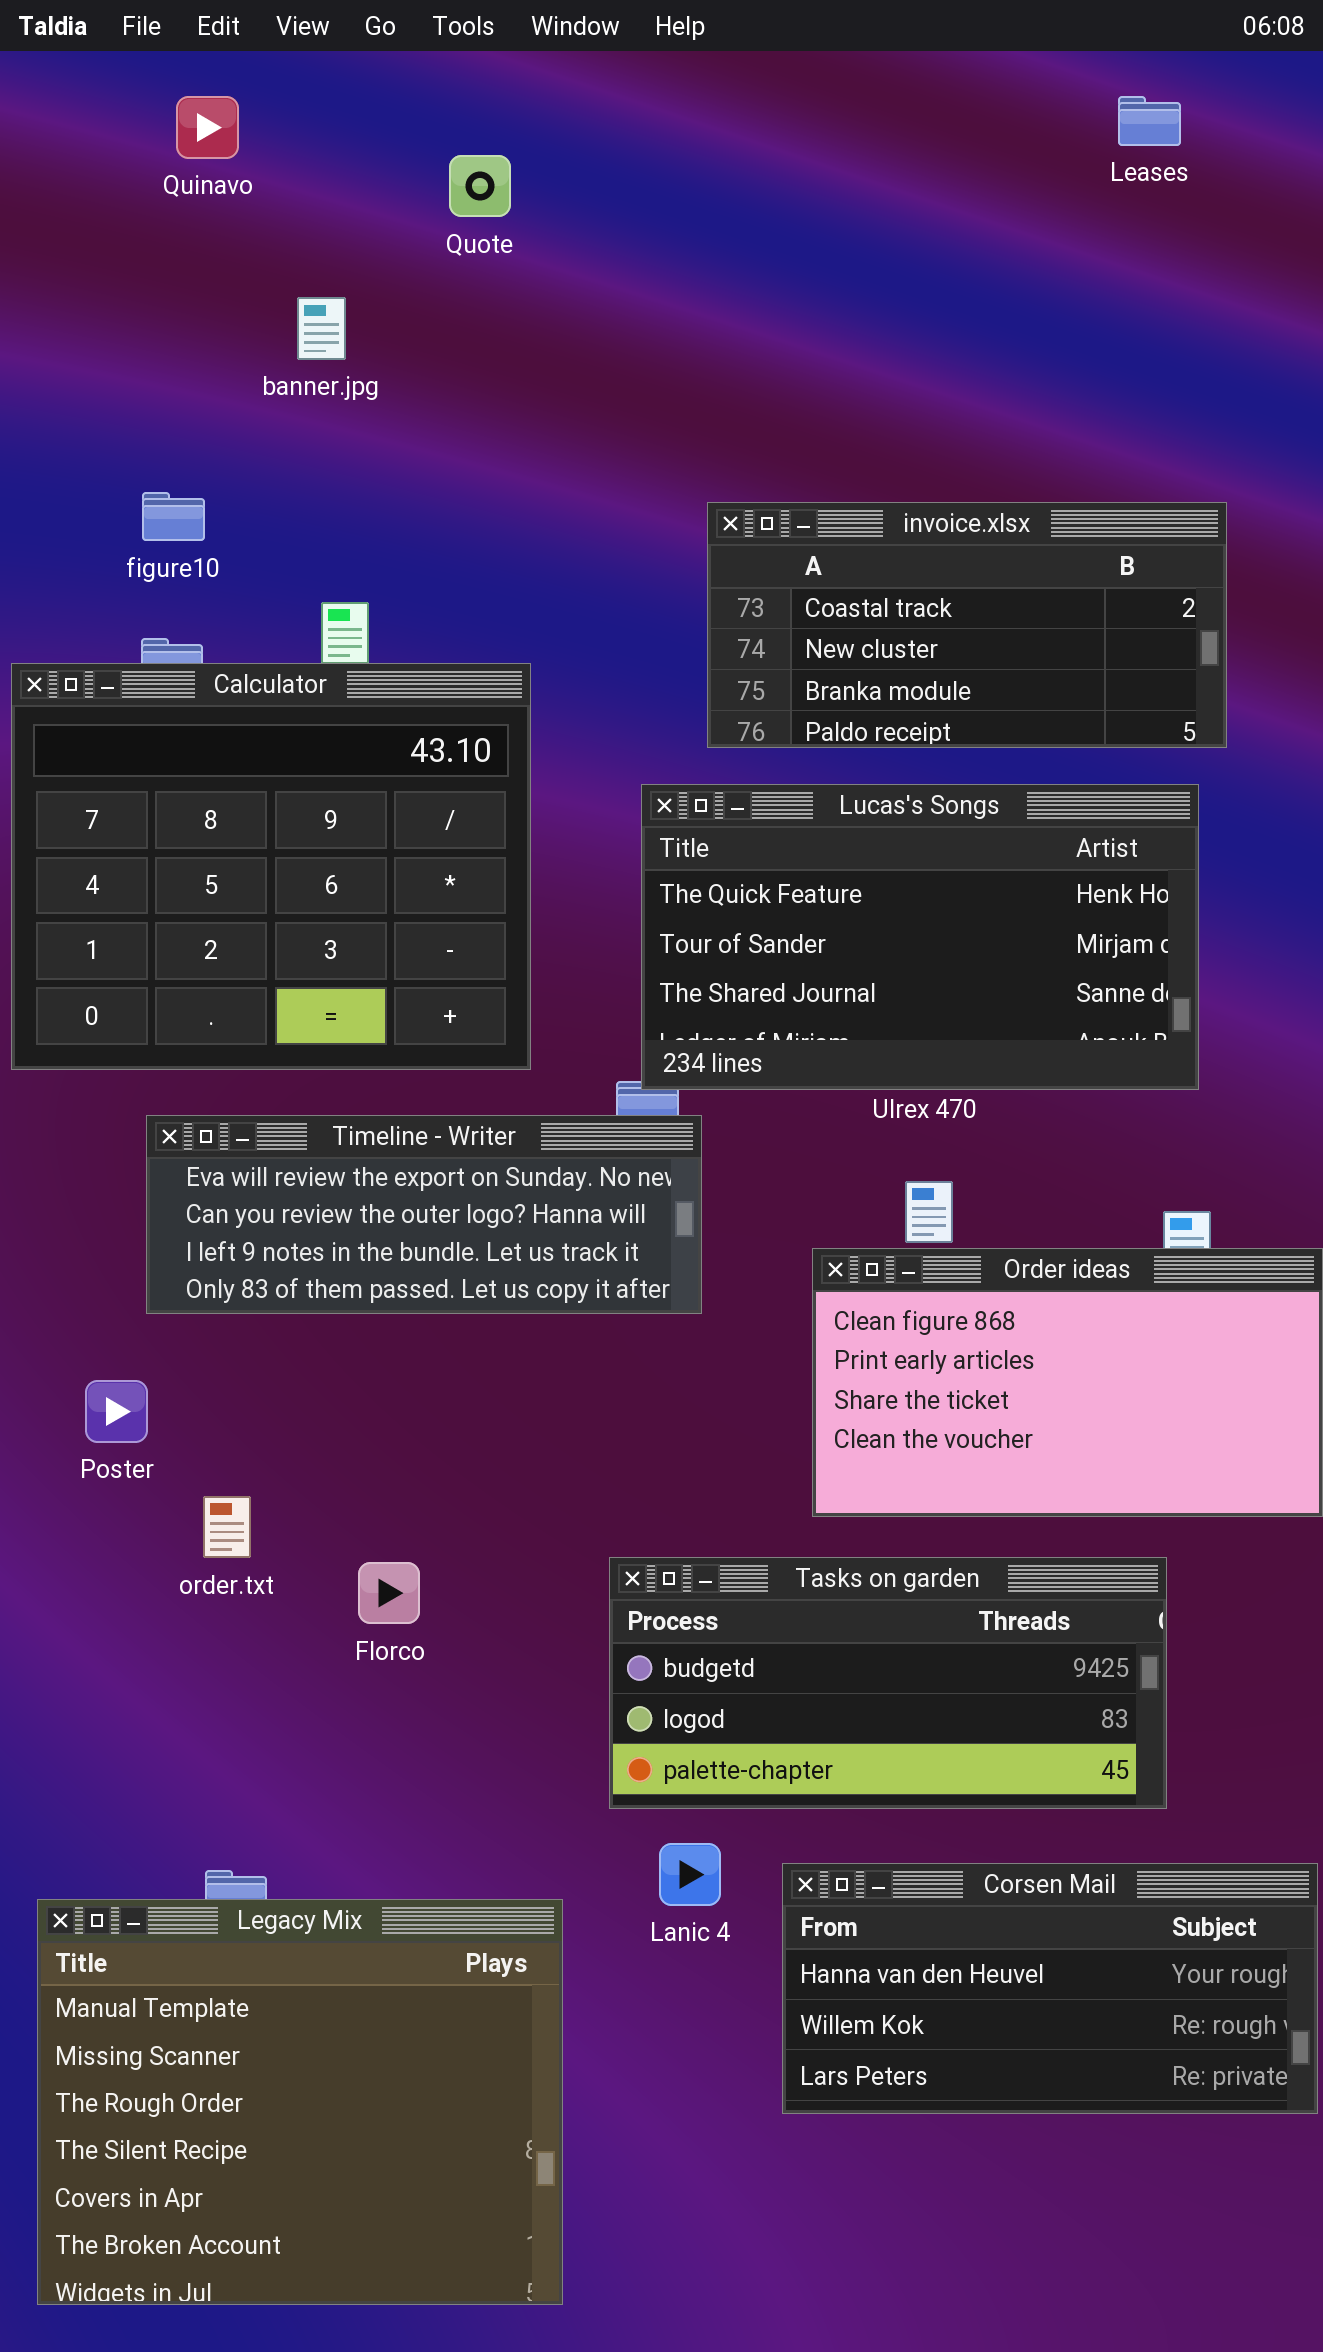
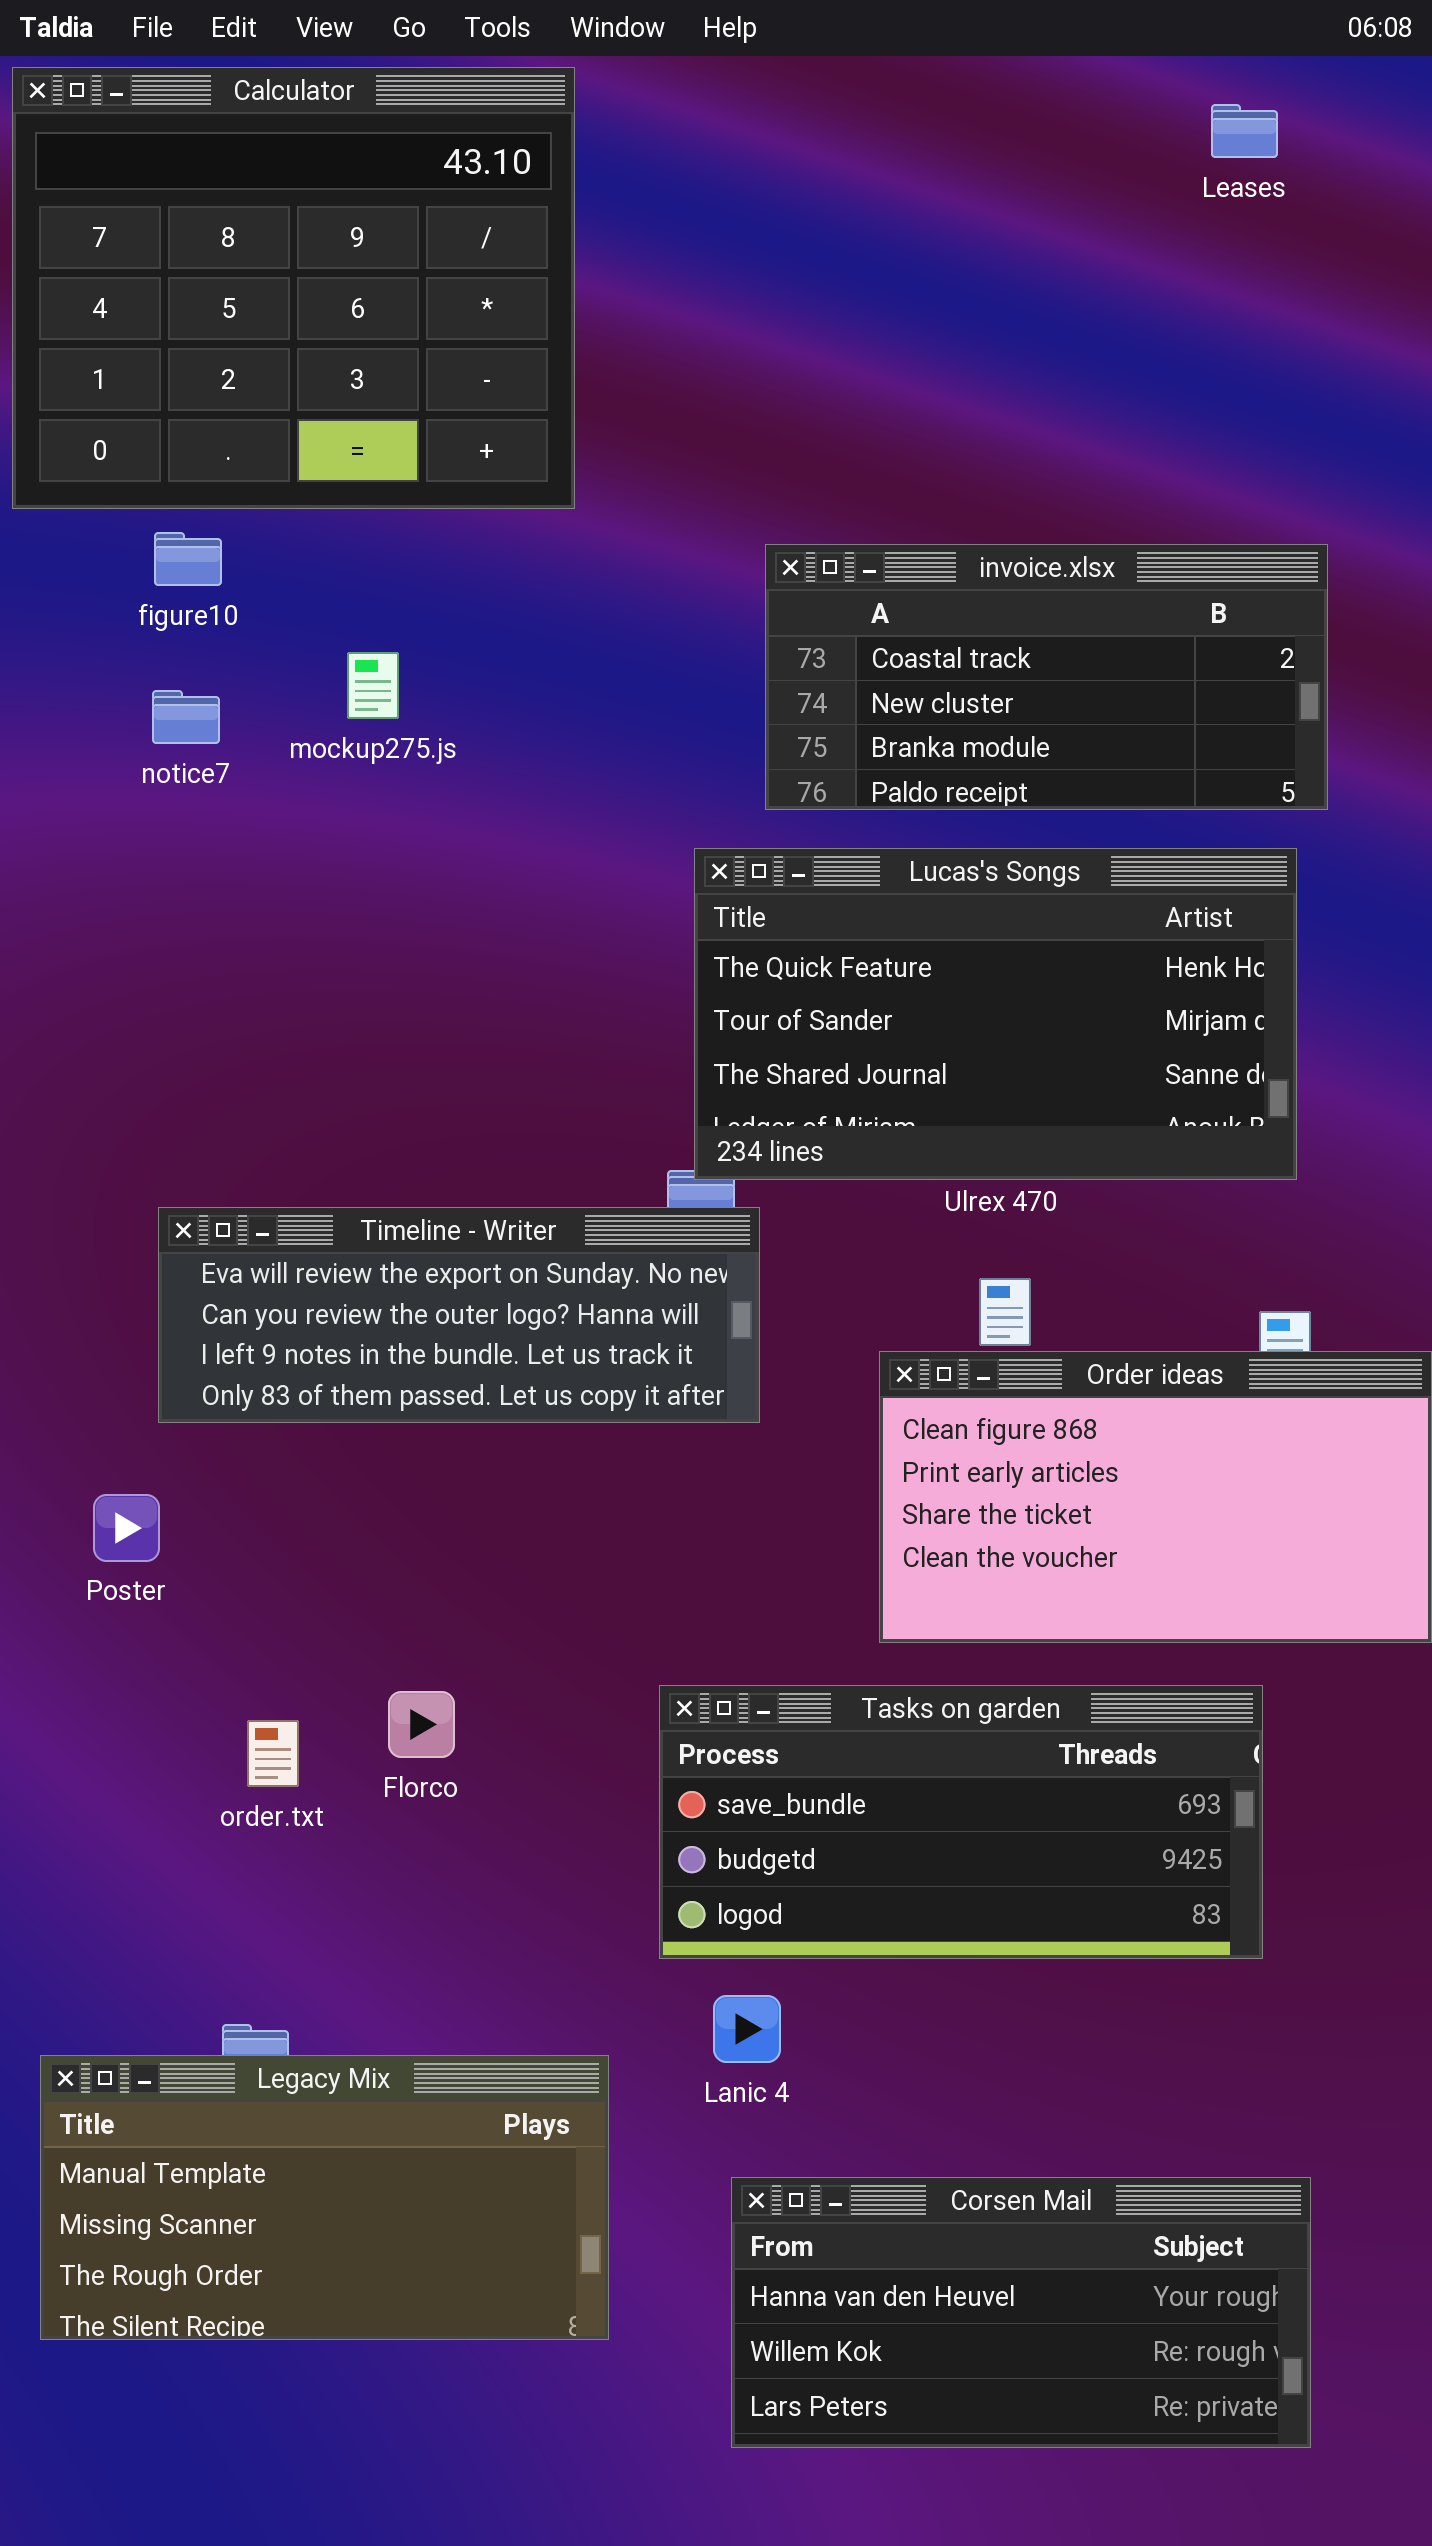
Calculator: [11,663,531,1070] -> [12,67,575,509], moved
order.txt: [203,1496,251,1558] -> [247,1720,299,1787], moved
Tasks on garden: [609,1557,1167,1809] -> [659,1685,1263,1959], scrolled up 1 row
Corsen Mail: [782,1863,1318,2114] -> [731,2177,1311,2448], moved
Legacy Mix: [37,1899,563,2305] -> [40,2055,609,2340], resized

